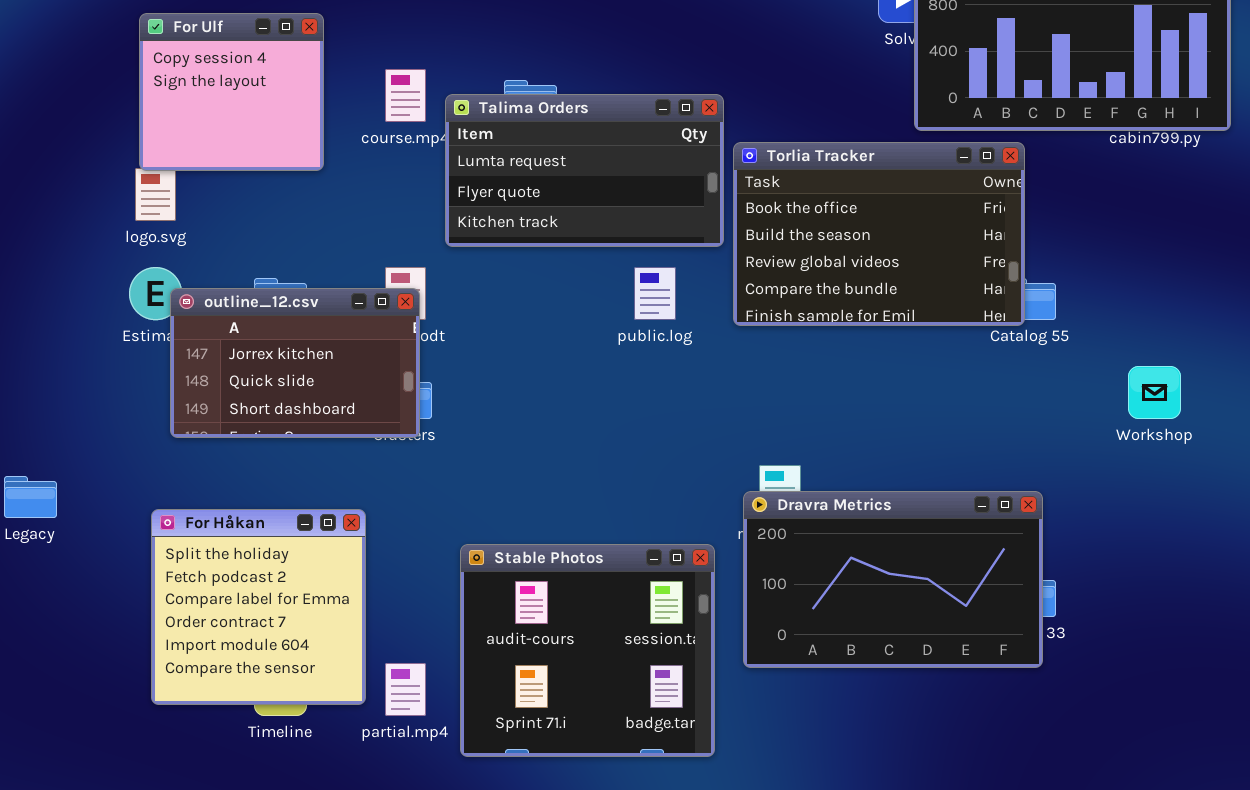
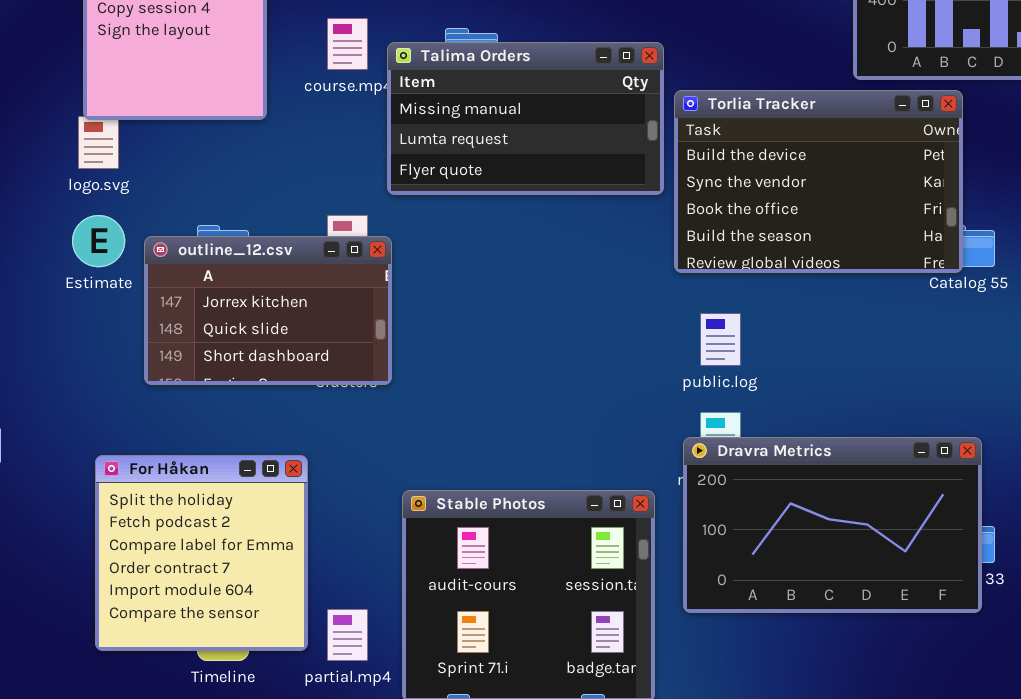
Talima Orders: [445,94,724,247] -> [387,42,664,195], scrolled up 1 row
Torlia Tracker: [733,142,1025,326] -> [674,90,963,273], scrolled up 2 rows
public.log: [634,267,676,320] -> [700,313,741,366], moved
outline_12.csv: [170,288,420,438] -> [144,236,392,385], moved

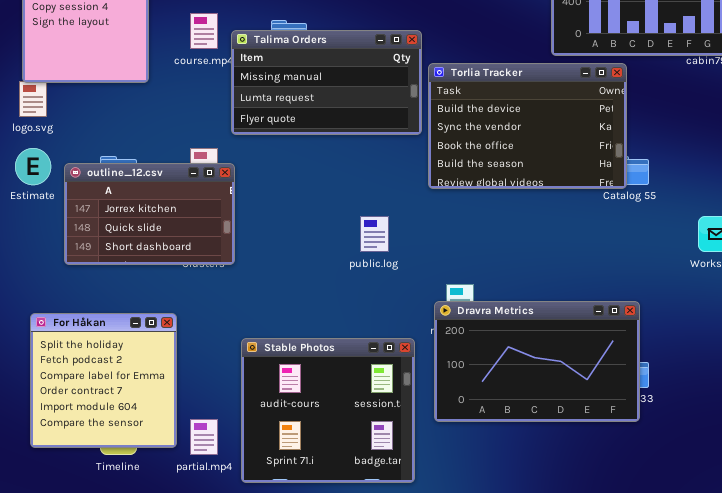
public.log: [700,313,741,366] -> [360,216,389,252], moved

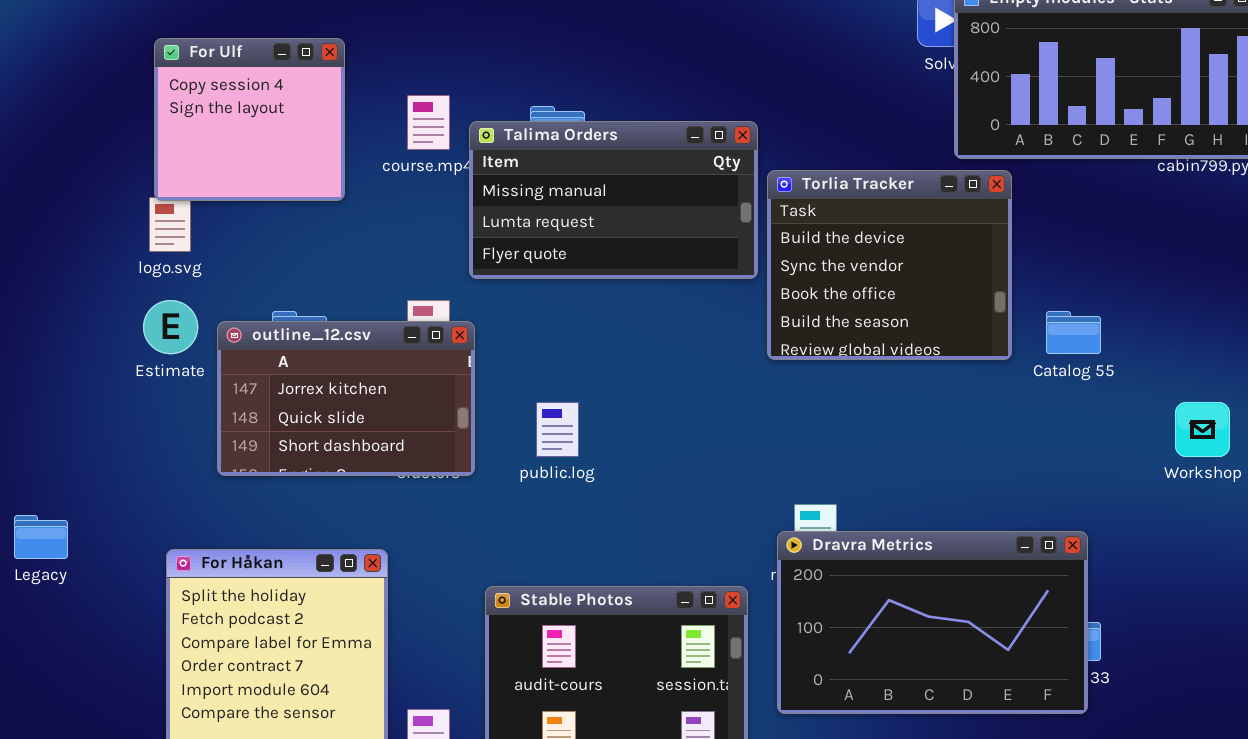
Torlia Tracker: [428,63,627,189] -> [767,170,1012,360], resized
public.log: [360,216,389,252] -> [536,402,579,457], moved

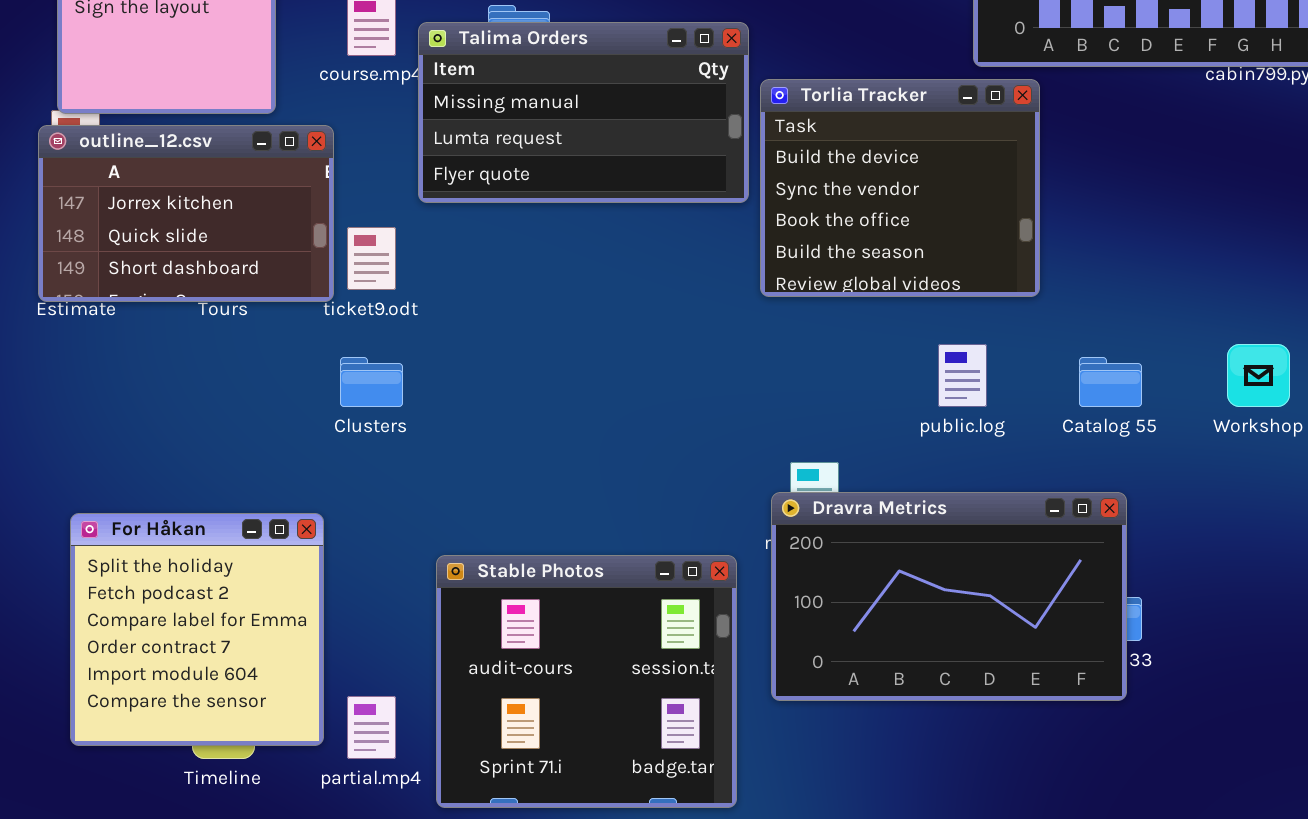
Catalog 55: [1046,311,1101,354] -> [1079,357,1142,407], moved
outline_12.csv: [217,321,475,476] -> [38,125,334,302], moved
public.log: [536,402,579,457] -> [938,344,987,407], moved

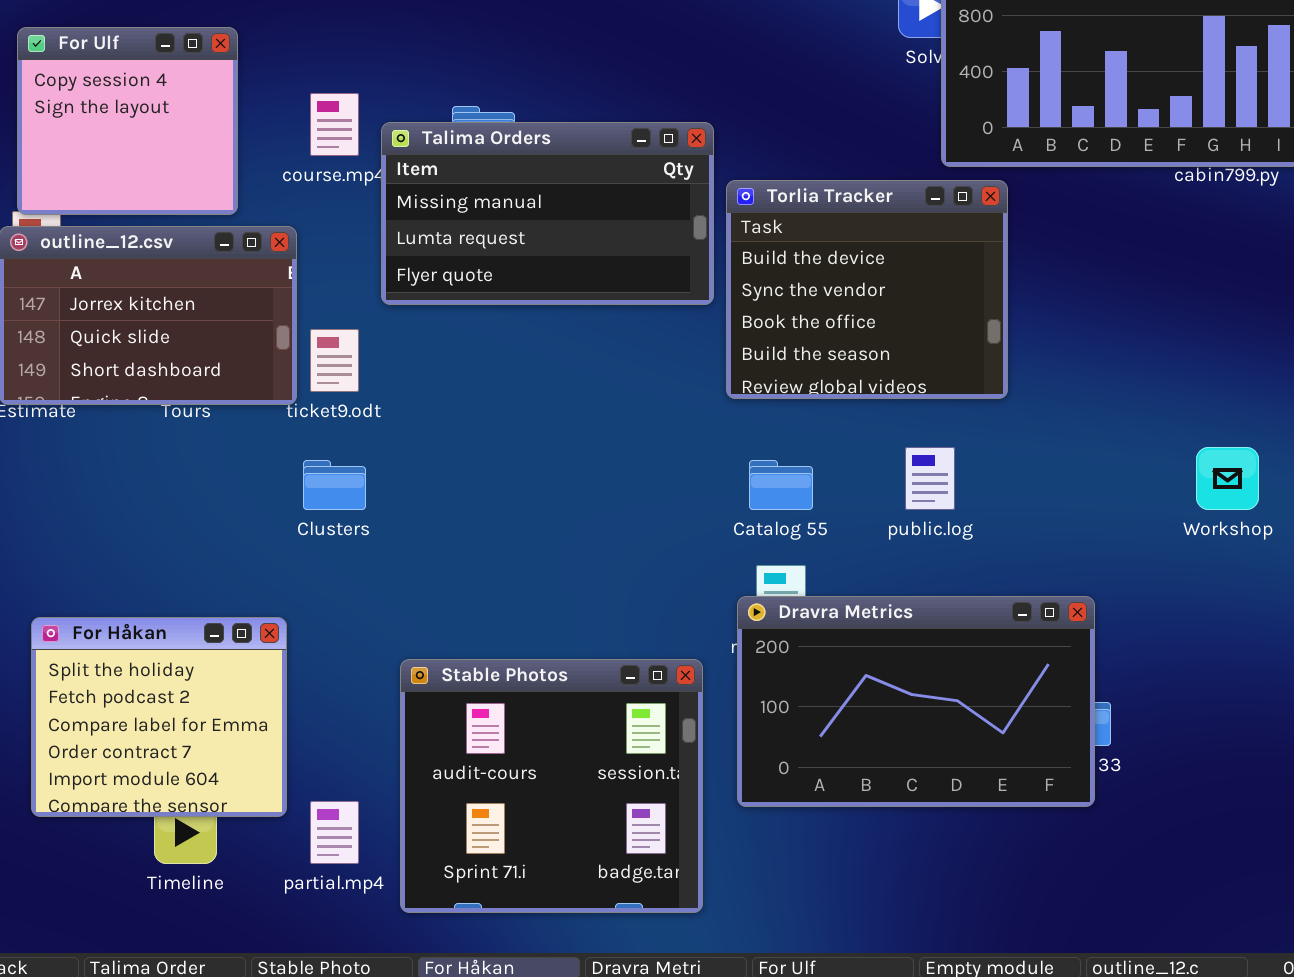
Catalog 55: [1079,357,1142,407] -> [749,460,813,510], moved
For Håkan: [70,513,324,746] -> [31,617,287,817], resized

